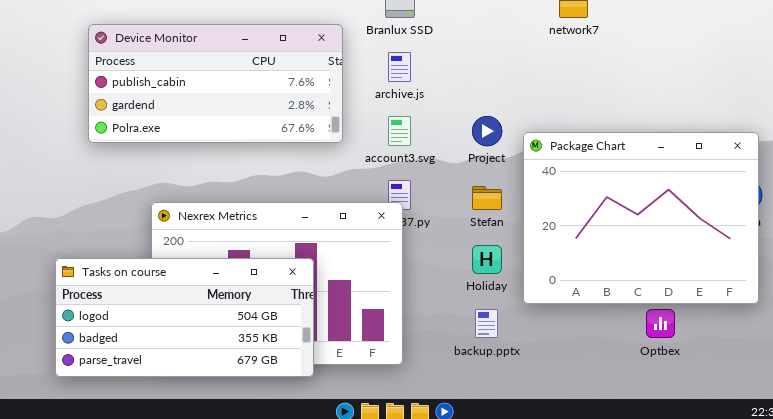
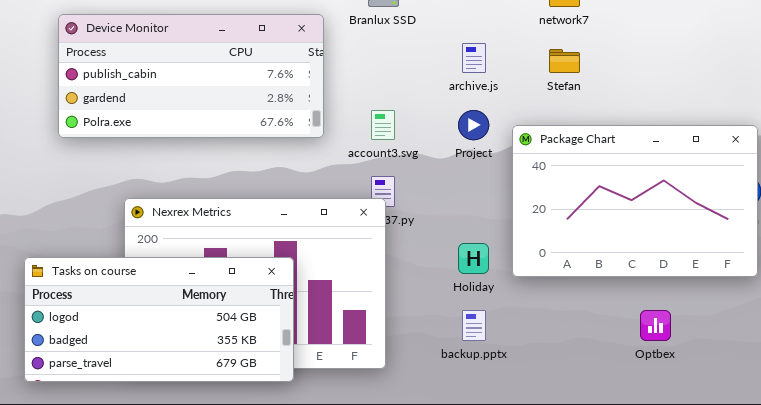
archive.js: [388,52,411,82] -> [462,43,486,73], moved
Package Chart: [523,132,759,304] -> [512,125,758,277], resized
Stefan: [472,186,502,210] -> [549,49,580,73], moved

